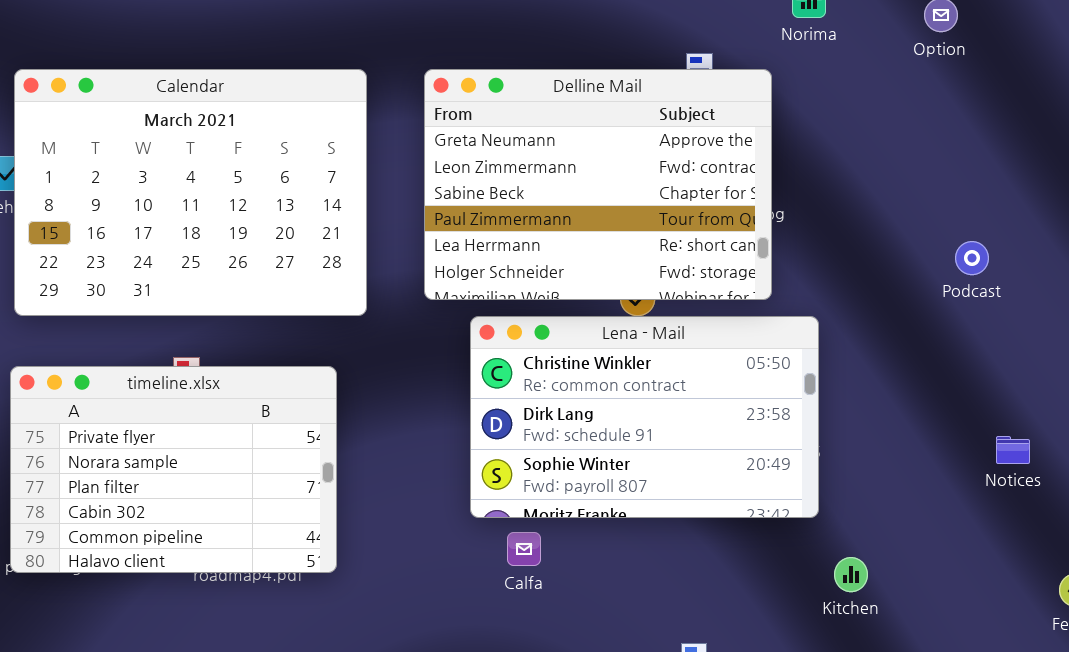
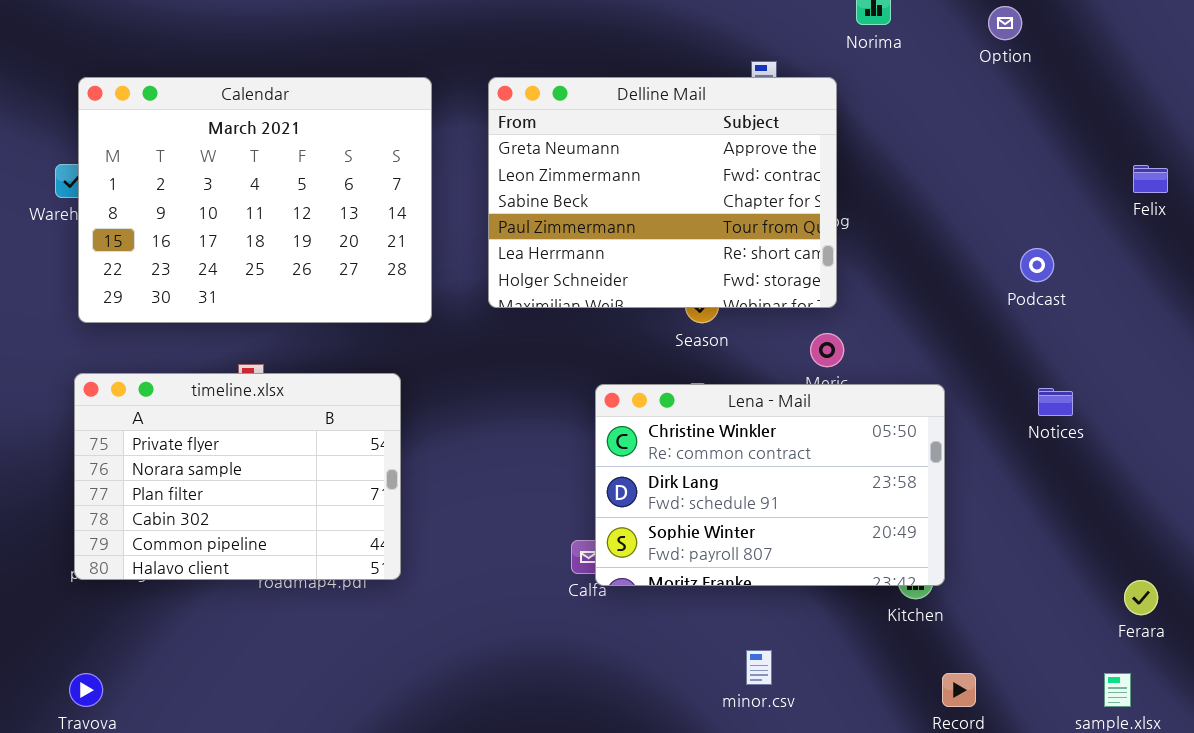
Lena - Mail: [470,316,819,518] -> [595,384,945,586], moved
Notices: [996,436,1030,464] -> [1038,388,1073,416], moved

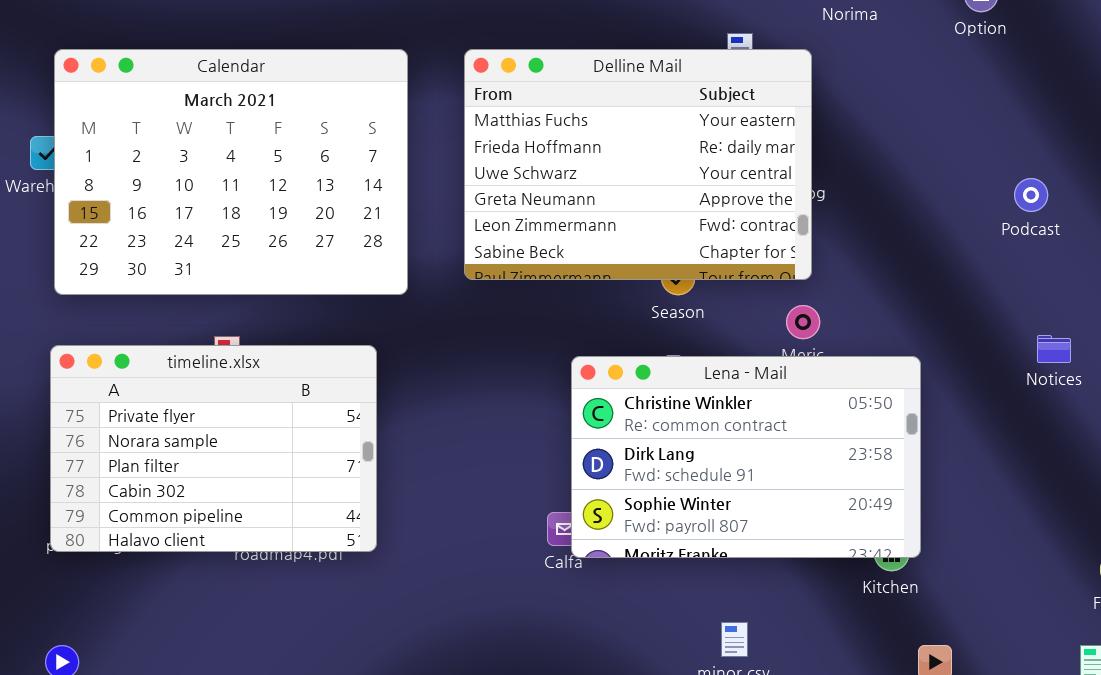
Delline Mail: [488,77,837,308] -> [464,49,812,280], scrolled up 3 rows
Podcast: [1020,248,1054,282] -> [1014,178,1048,212], moved
Notices: [1038,388,1073,416] -> [1037,335,1071,363], moved

